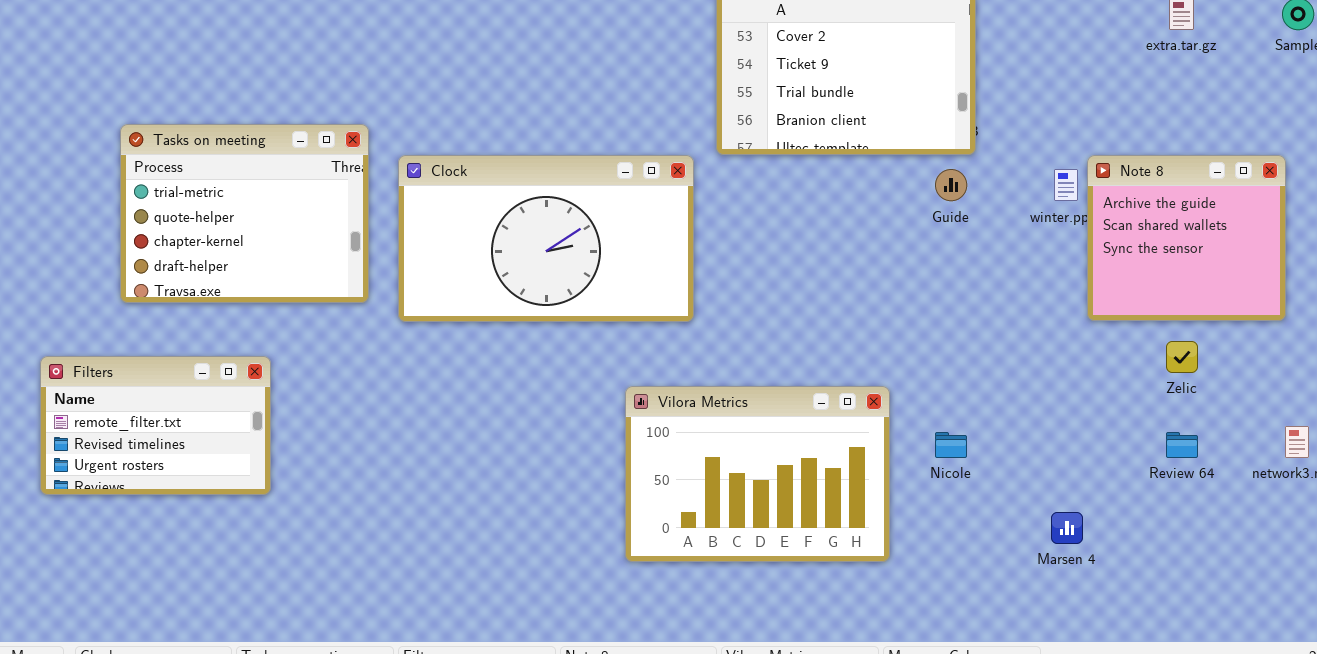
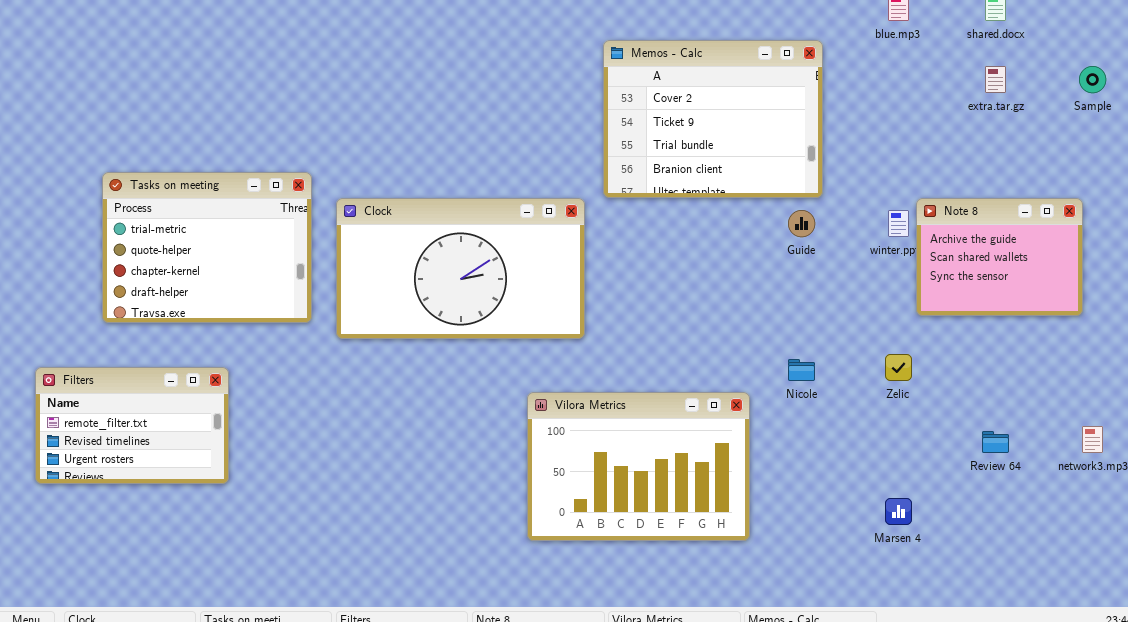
Note 8: [1087,155,1286,321] -> [916,198,1083,316], resized
Zelic: [1166,341,1198,373] -> [885,354,912,381], moved
Nicole: [935,432,967,458] -> [788,359,815,381], moved

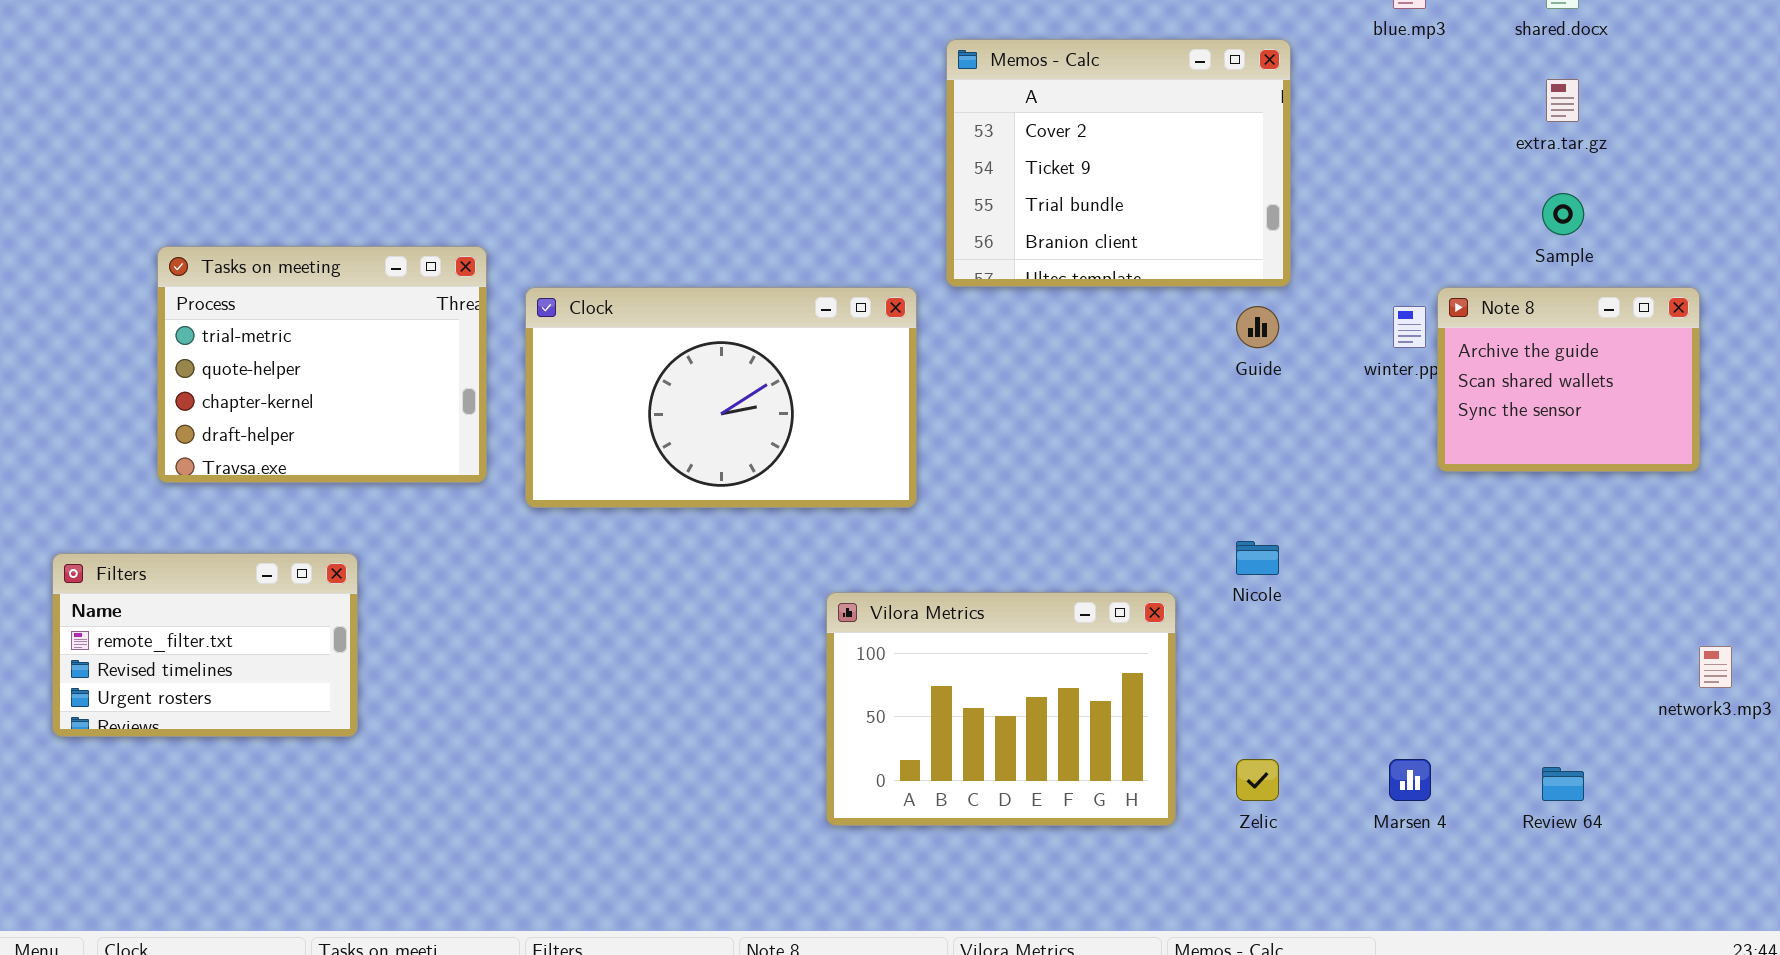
Sample: [1079,66,1106,93] -> [1542,193,1584,235], moved
Zelic: [885,354,912,381] -> [1236,759,1279,801], moved
Review 64: [982,431,1009,453] -> [1542,767,1584,801], moved

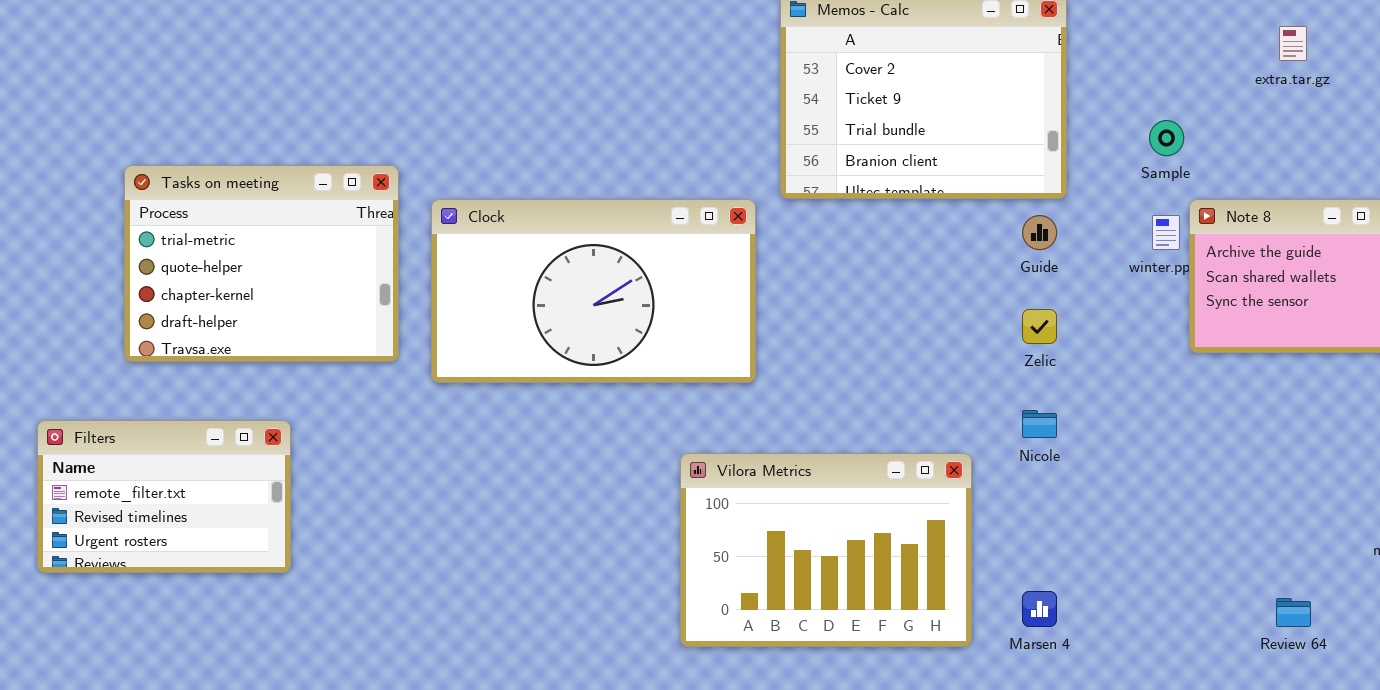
Sample: [1542,193,1584,235] -> [1149,120,1184,156], moved
Zelic: [1236,759,1279,801] -> [1022,309,1057,344], moved
Marsen 4: [1389,759,1431,801] -> [1022,591,1057,627], moved

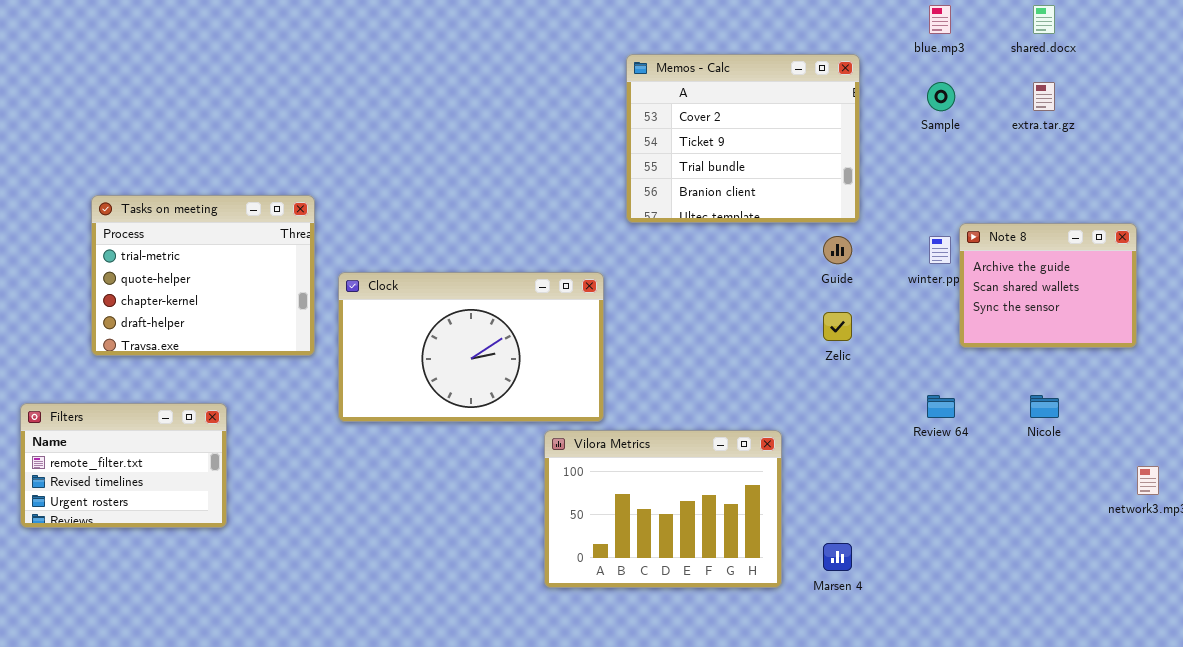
Sample: [1149,120,1184,156] -> [927,82,955,111], moved
Clock: [431,199,756,383] -> [338,272,604,422], moved
Nicole: [1022,410,1057,438] -> [1030,395,1059,418], moved
Review 64: [1276,598,1311,627] -> [927,395,955,418], moved

